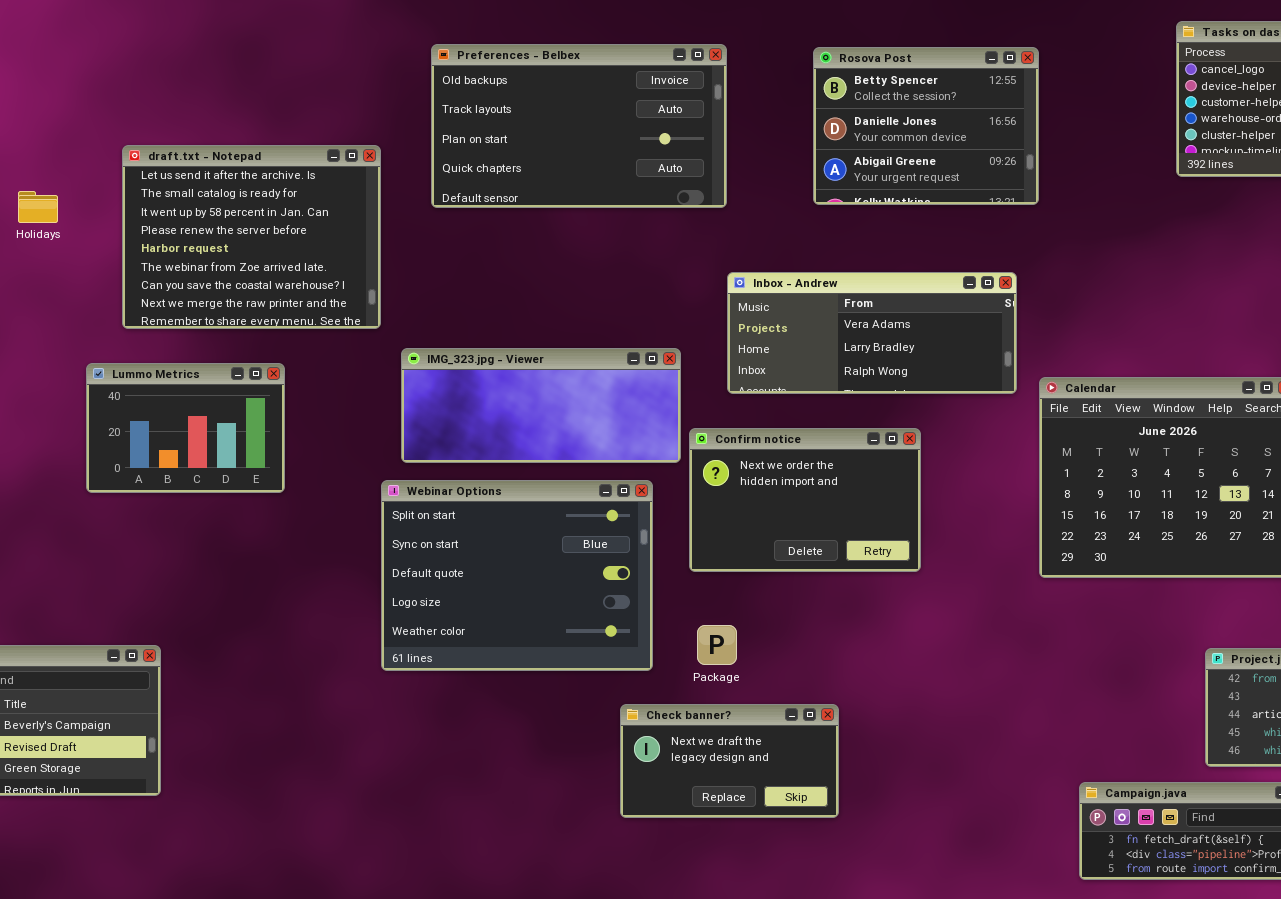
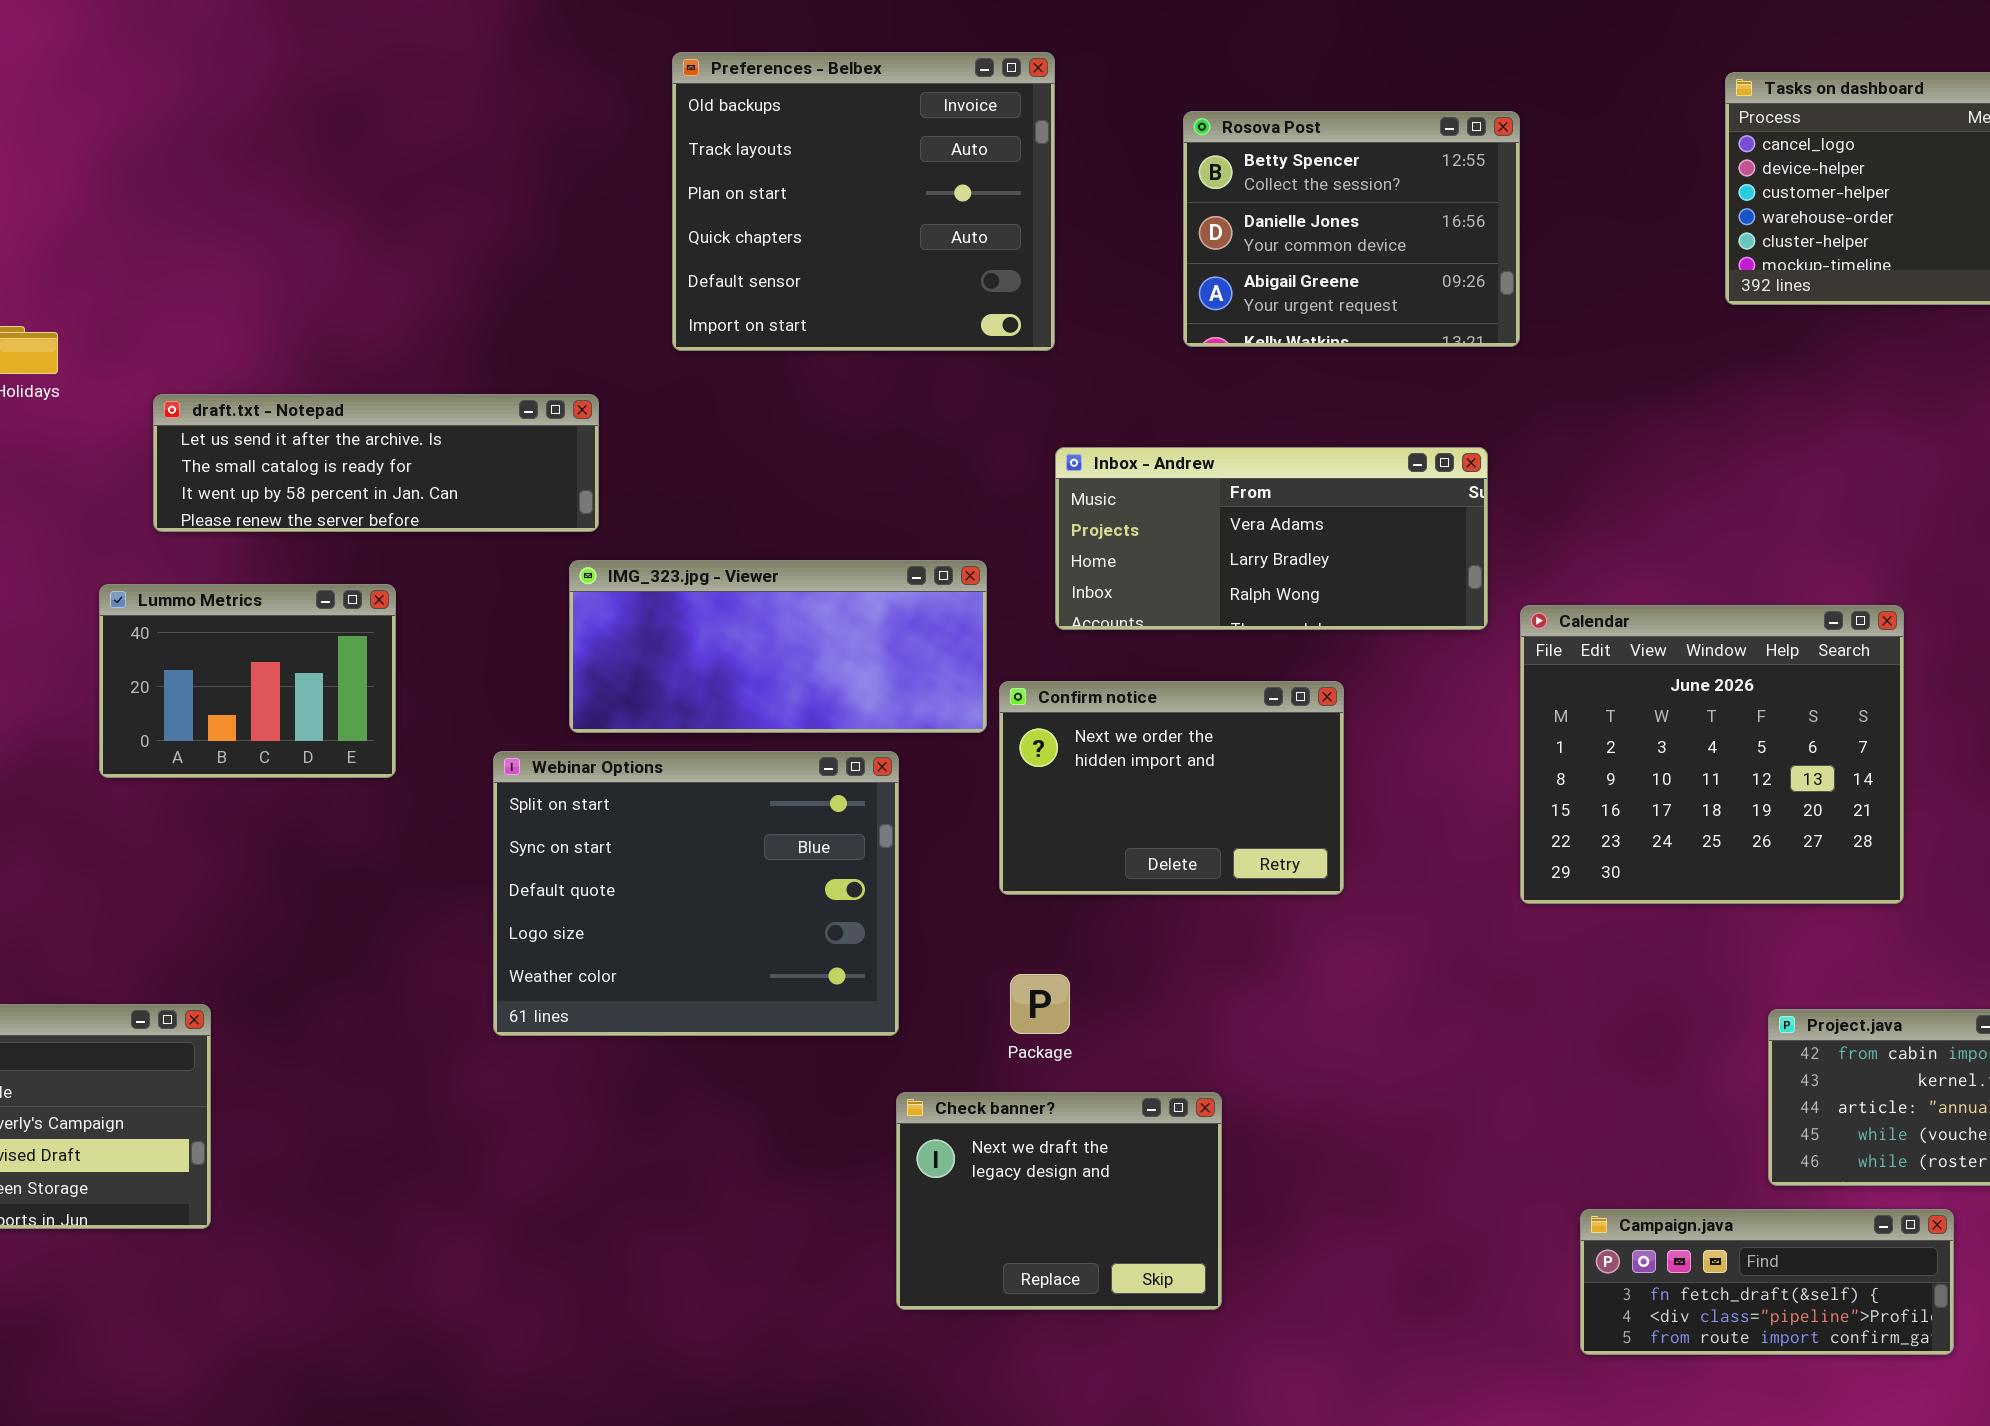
Preferences - Belbex: [431,44,727,208] -> [672,52,1055,351], resized
draft.txt - Notepad: [122,145,381,329] -> [153,394,599,532], resized
Webinar Options: [381,480,653,671] -> [493,751,899,1036], moved
Check banner?: [620,704,839,818] -> [896,1092,1222,1310], resized

